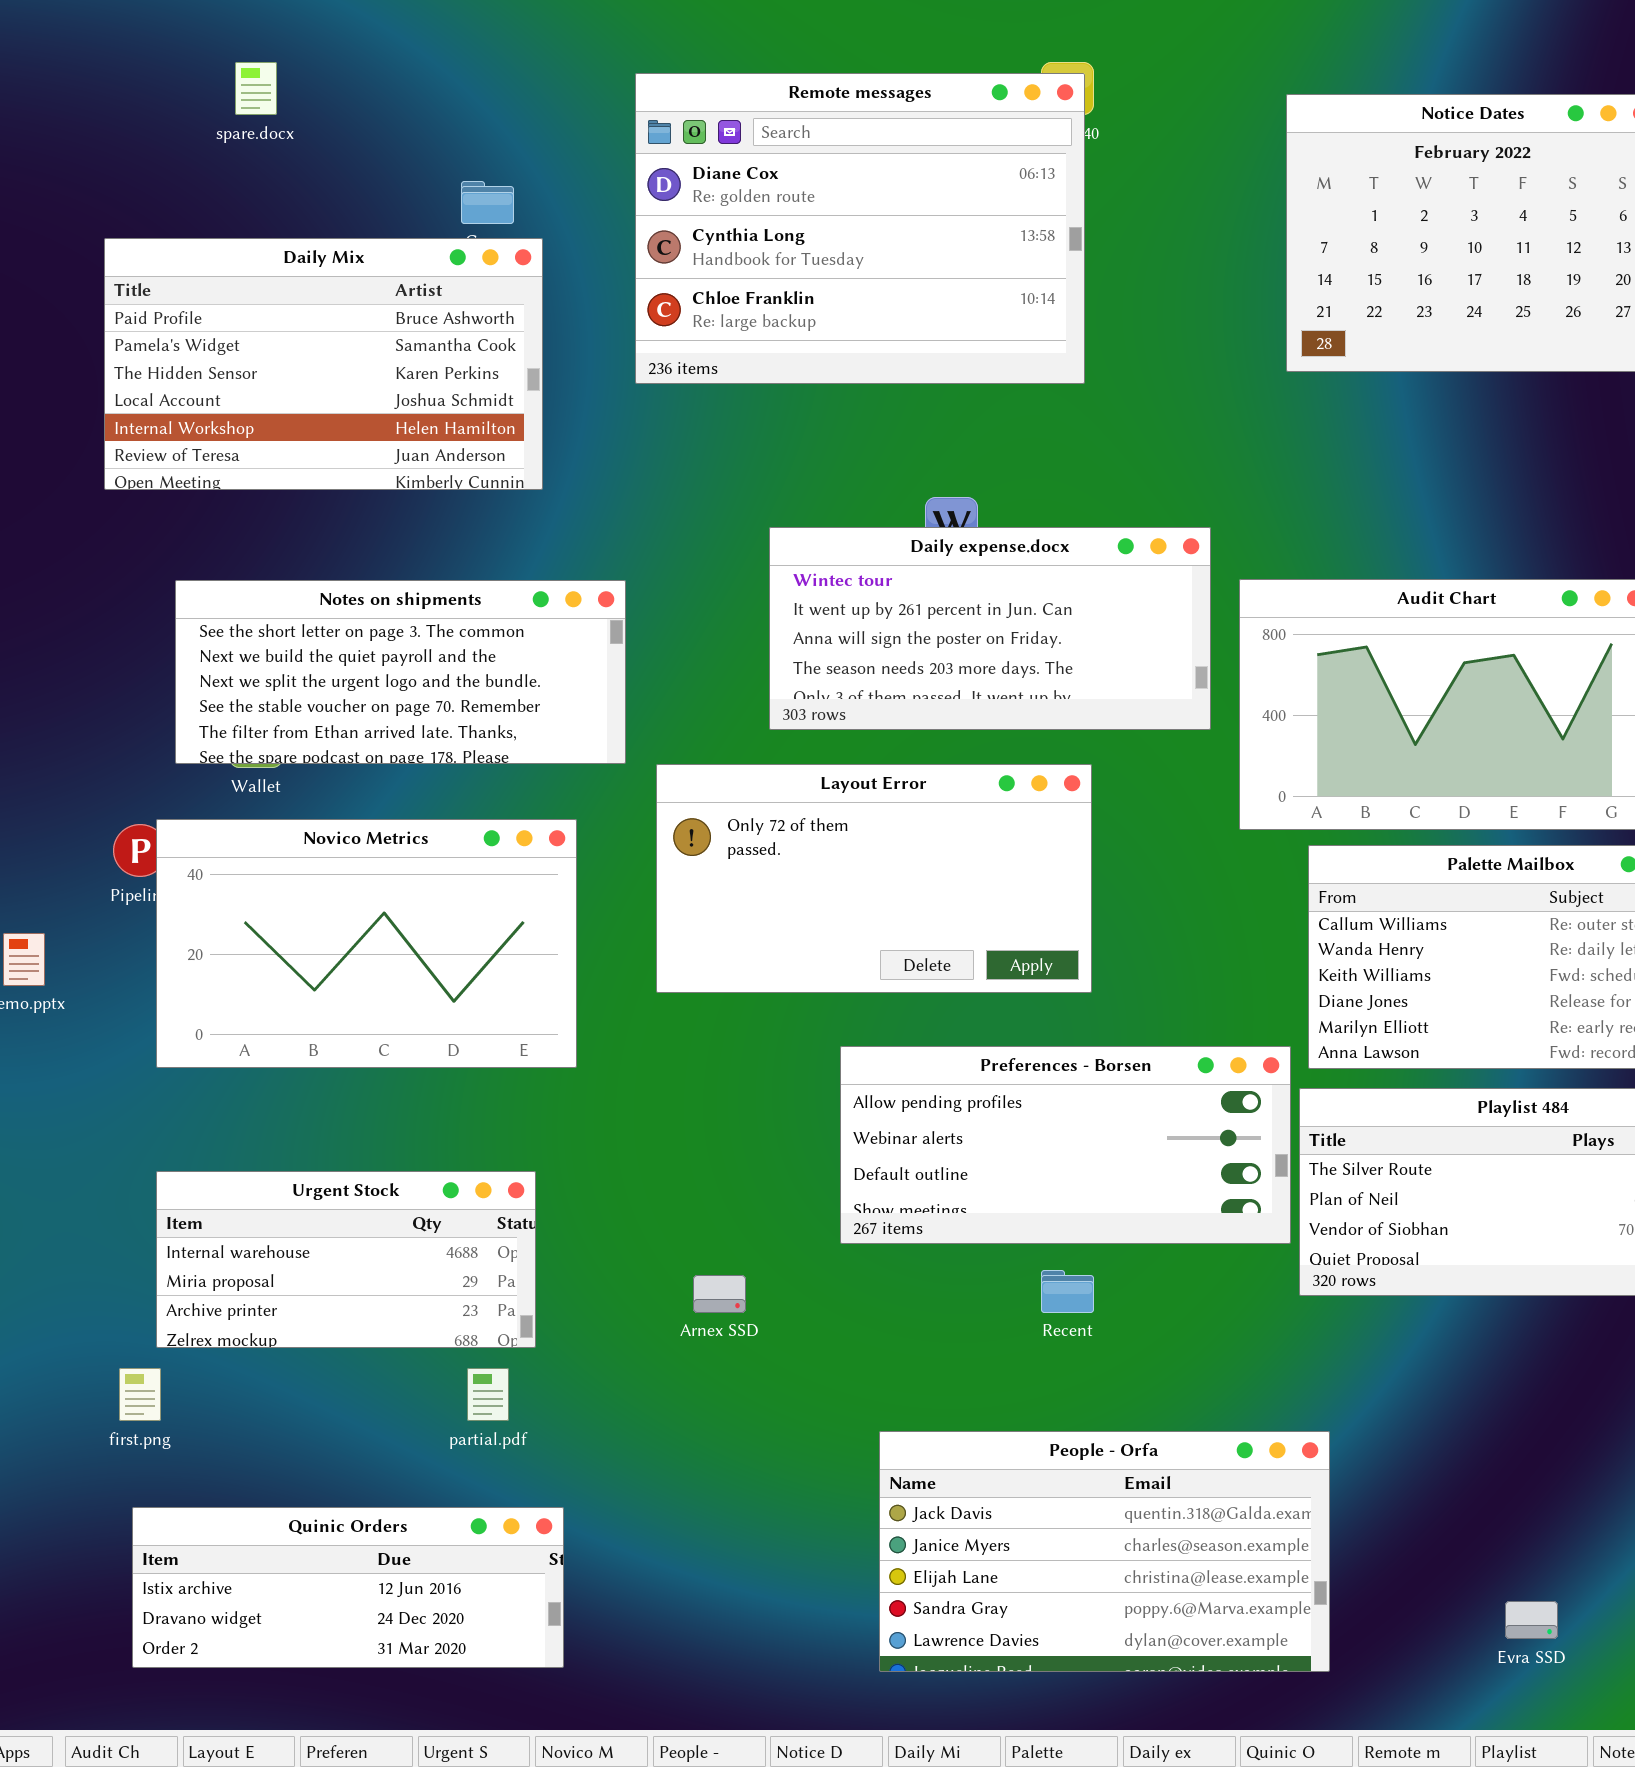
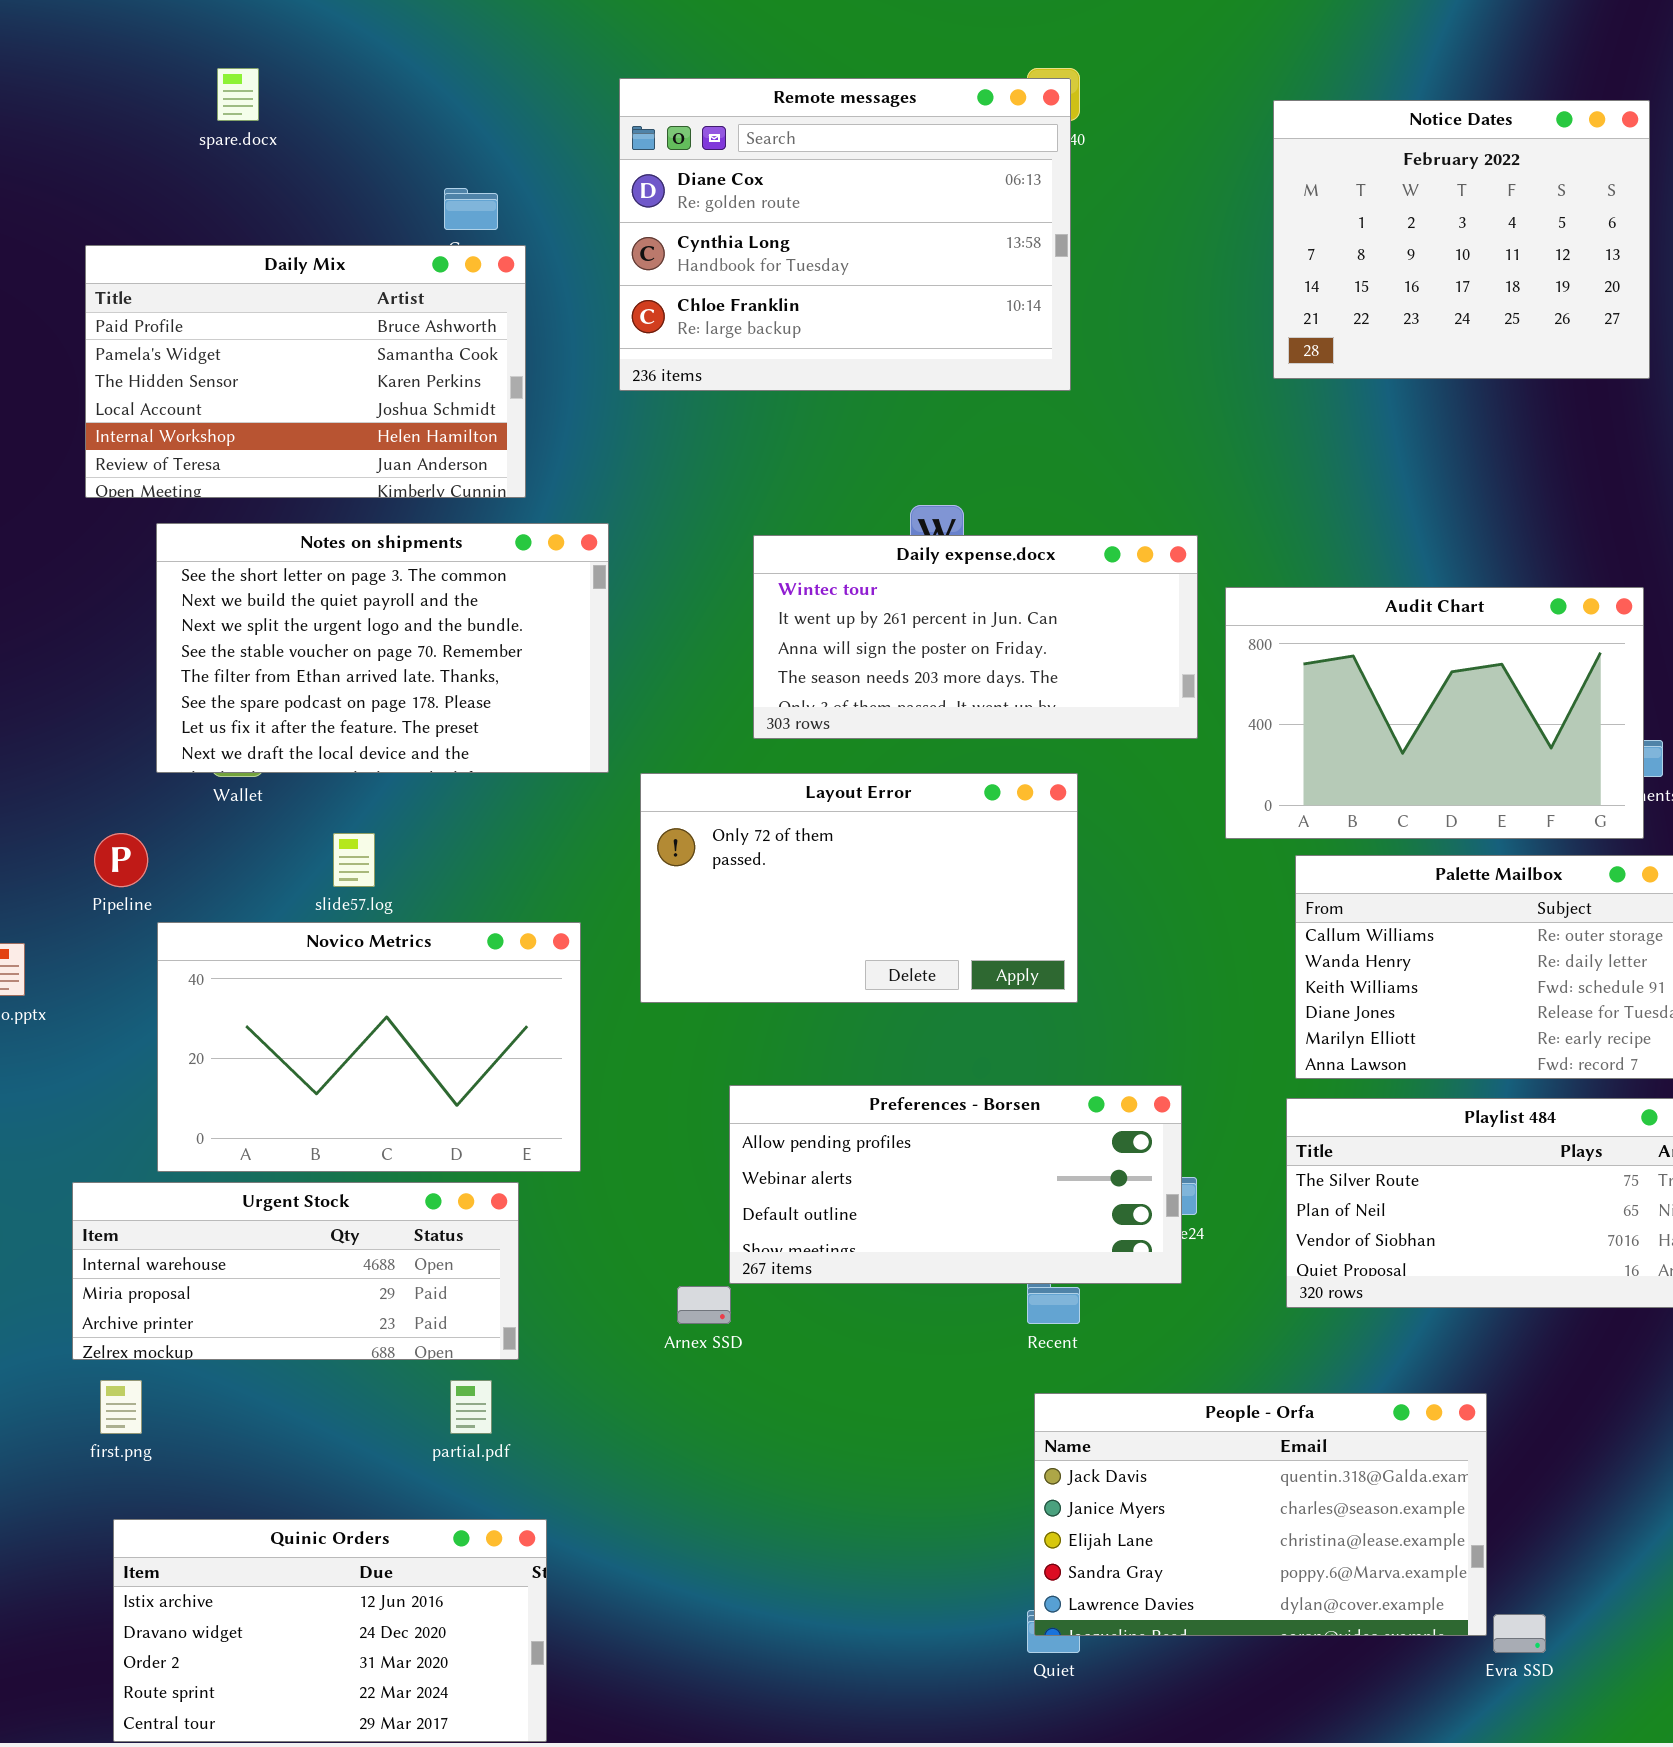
Notes on shipments: [175,580,626,764] -> [156,523,609,773], resized
Novico Metrics: [156,819,577,1068] -> [157,922,581,1172], moved
Preferences - Borsen: [840,1046,1291,1244] -> [729,1085,1182,1284], moved
Urgent Stock: [156,1171,536,1348] -> [72,1182,519,1360], resized
People - Orfa: [879,1431,1330,1672] -> [1034,1393,1487,1636], moved
Quinic Orders: [132,1507,564,1668] -> [113,1519,547,1742], resized

